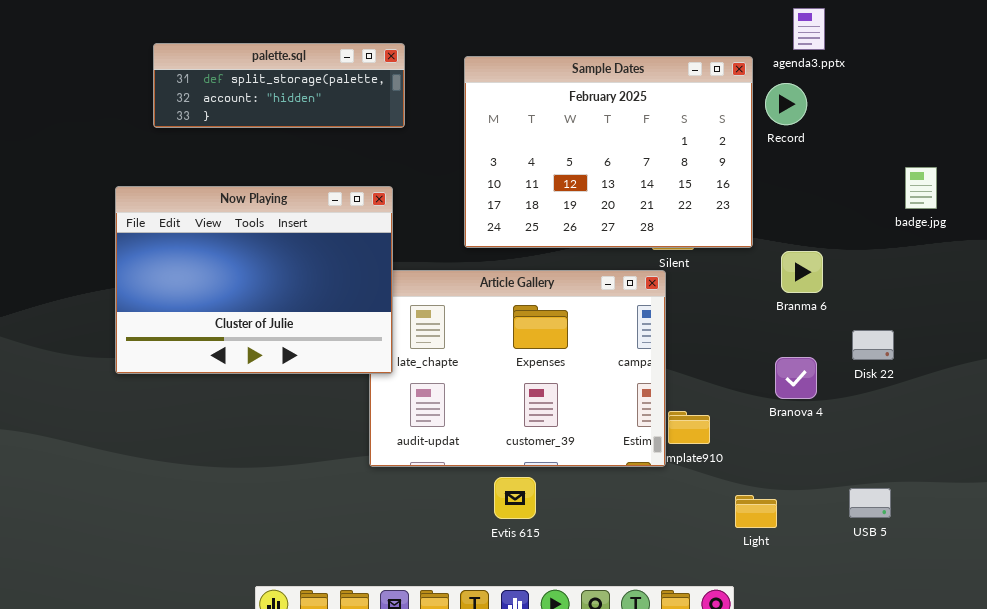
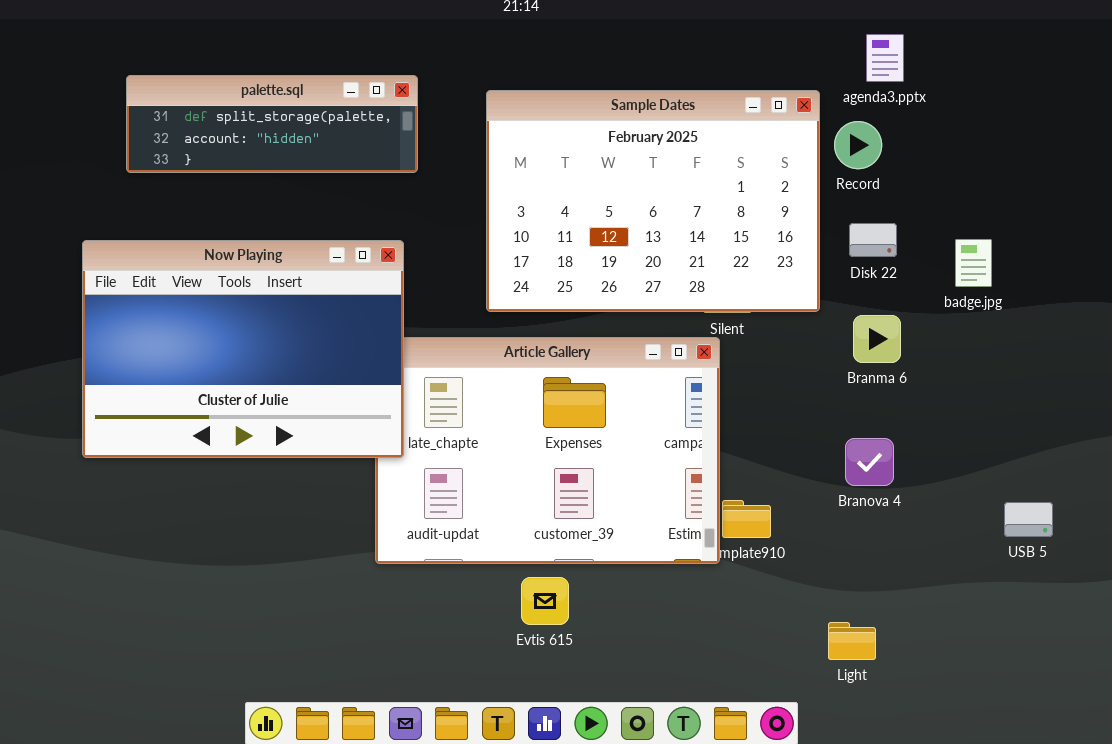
badge.jpg: [905,167,937,209] -> [955,239,992,287], moved
Disk 22: [852,330,894,360] -> [849,223,897,257], moved
USB 5: [849,488,891,518] -> [1004,502,1053,537], moved
Light: [735,495,777,528] -> [828,622,876,660], moved

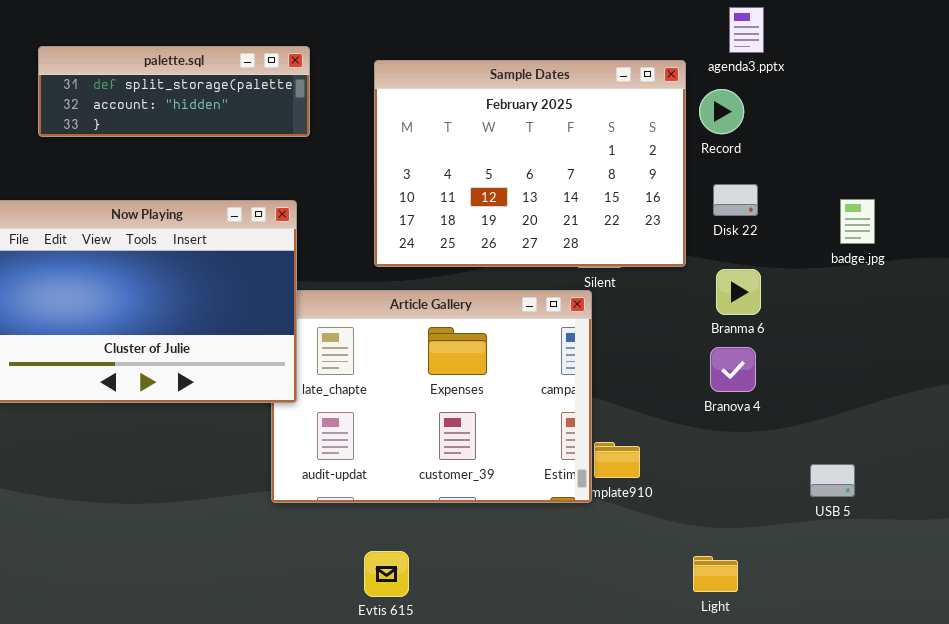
badge.jpg: [955,239,992,287] -> [840,199,875,244], moved
Branova 4: [845,438,894,486] -> [710,347,756,392], moved
USB 5: [1004,502,1053,537] -> [810,464,855,497], moved
Evtis 615: [521,577,569,625] -> [364,551,409,597], moved

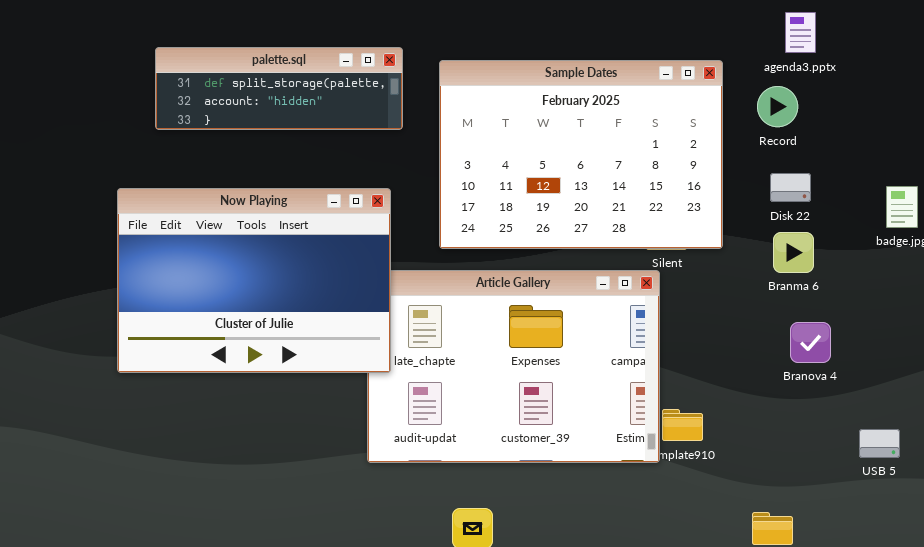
Sample Dates: [374,60,686,267] -> [439,60,723,249], moved
Branma 6: [716,269,761,315] -> [773,232,814,273], moved
Branova 4: [710,347,756,392] -> [790,322,831,363], moved

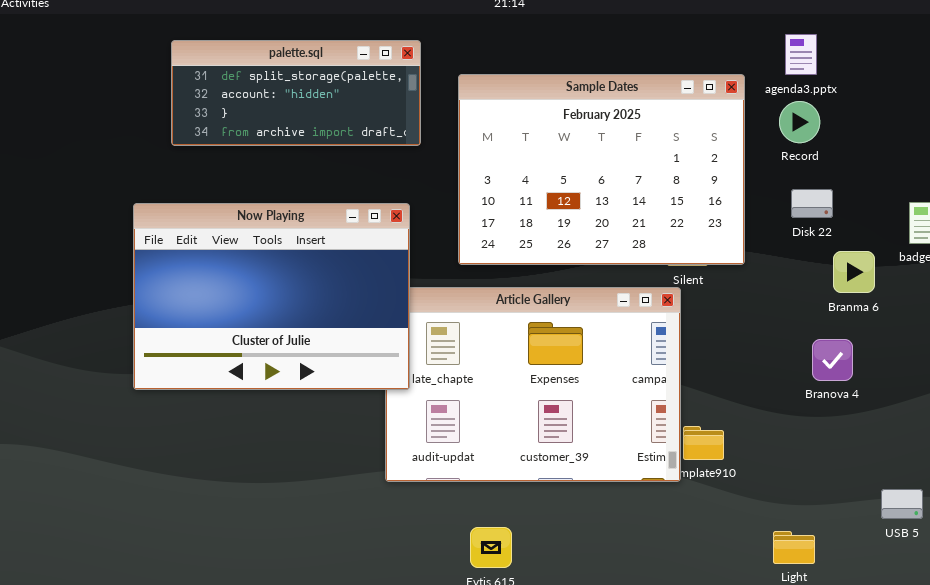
agenda3.pptx: [785,12,816,53] -> [785,34,817,75], moved
palette.sql: [155,47,403,130] -> [171,40,421,146], resized
Branma 6: [773,232,814,273] -> [833,251,875,293], moved
USB 5: [859,429,900,458] -> [881,489,923,519], moved

